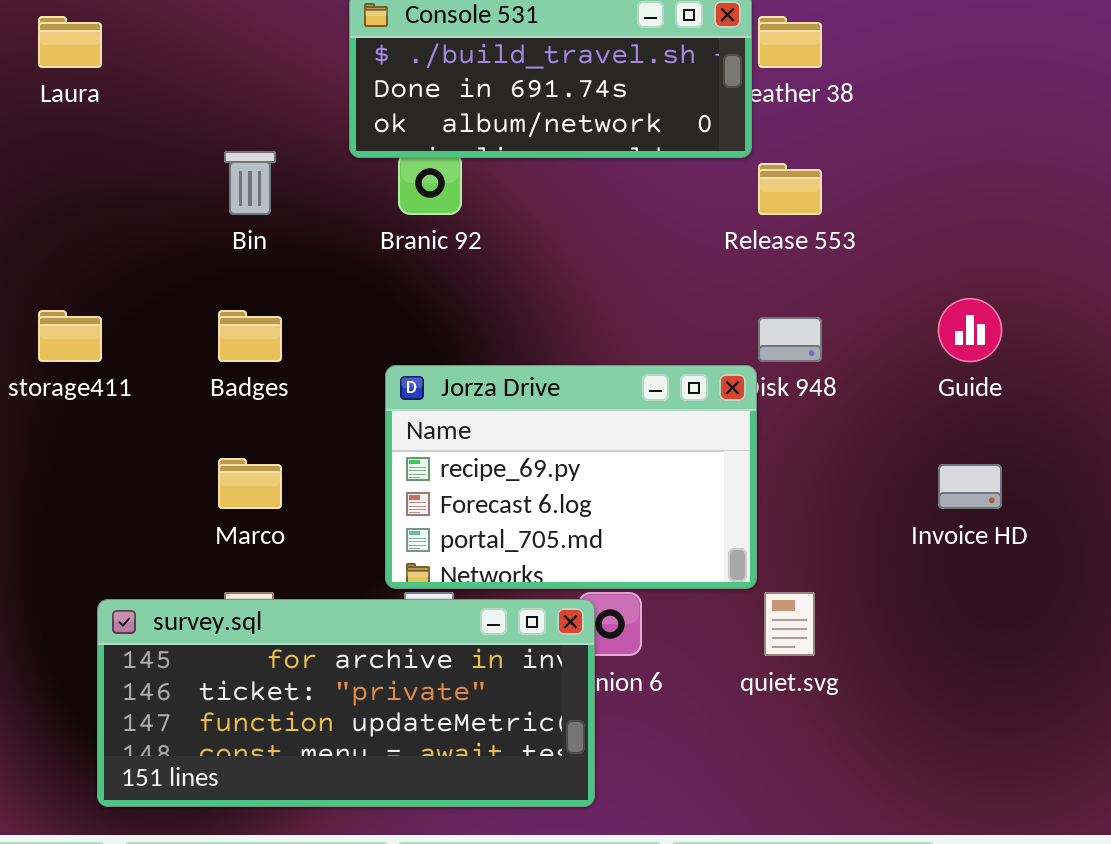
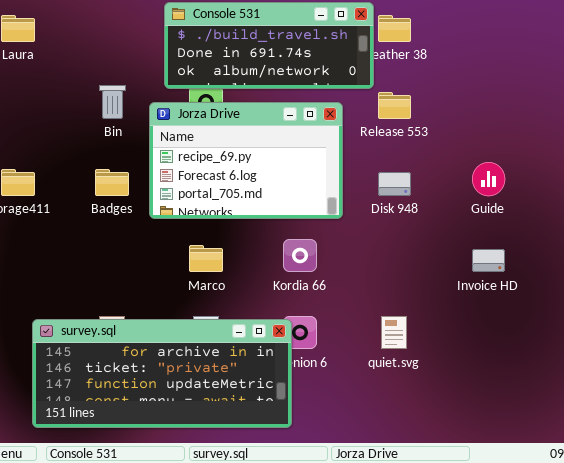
Jorza Drive: [385,365,757,589] -> [149,102,343,219], moved
Marco: [218,458,282,509] -> [189,245,223,272], moved

